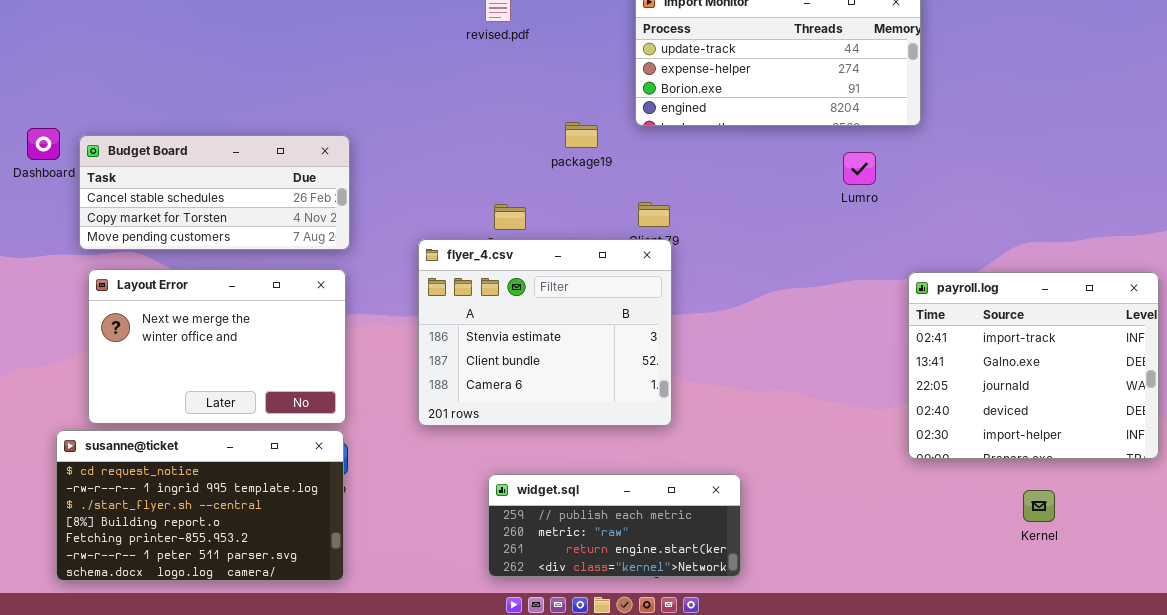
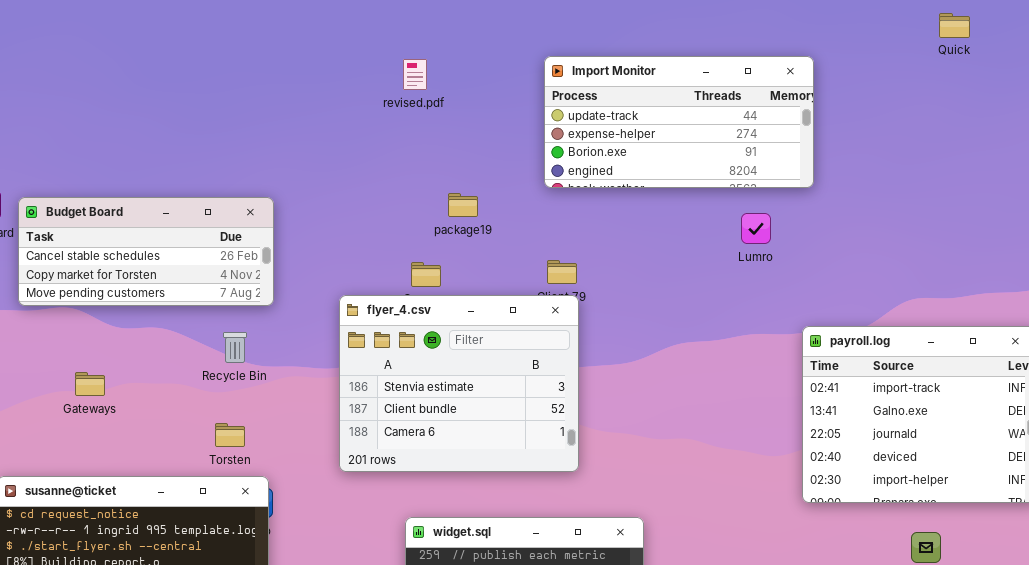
package19: [565,122,598,148] -> [448,193,478,217], moved
Layout Error: [88,269,346,424] -> none, closed

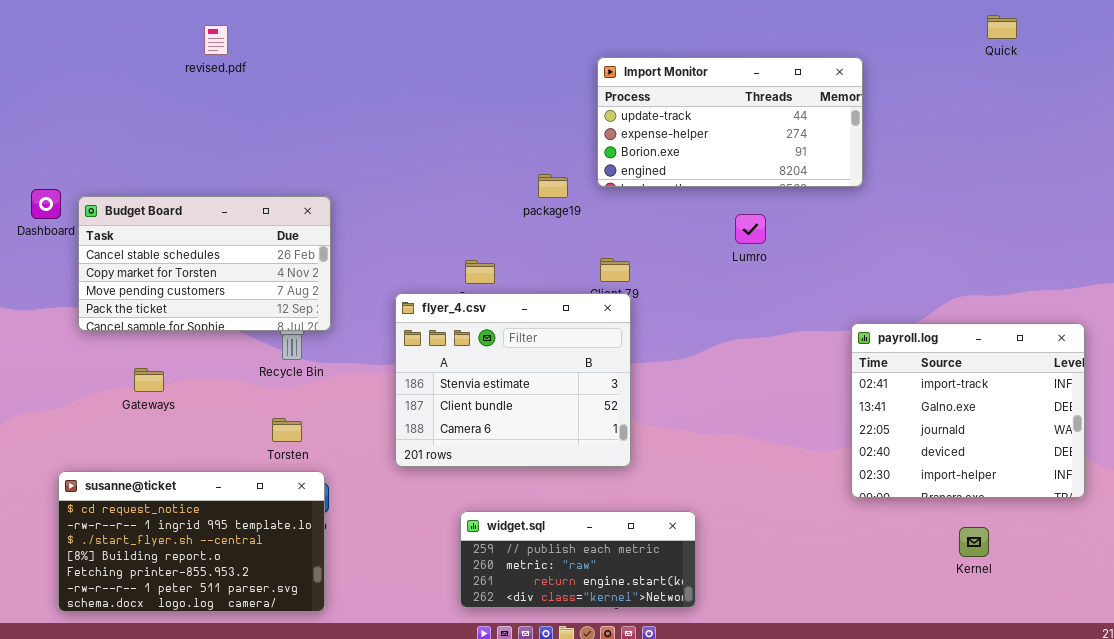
revised.pdf: [403,59,427,90] -> [204,25,228,55], moved
package19: [448,193,478,217] -> [538,174,568,198], moved
Budget Board: [18,197,274,306] -> [78,196,331,331], resized
Lumro: [741,213,771,244] -> [735,214,766,244], moved

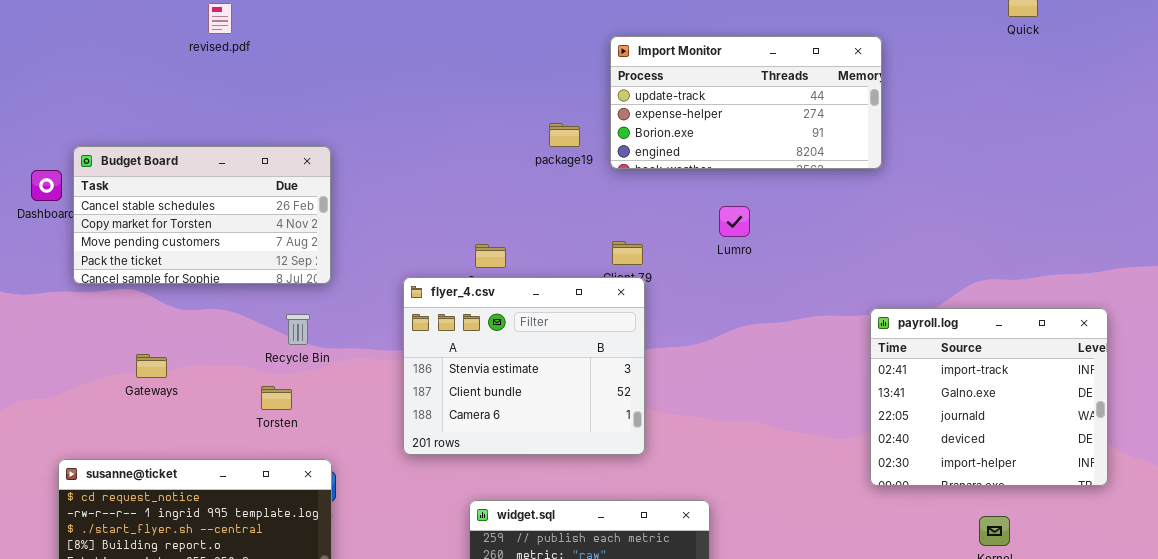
package19: [538,174,568,198] -> [549,123,580,147], moved
Budget Board: [78,196,331,331] -> [73,146,331,284], moved
Lumro: [735,214,766,244] -> [719,206,750,237], moved
Torsten: [272,418,302,442] -> [261,386,292,410], moved

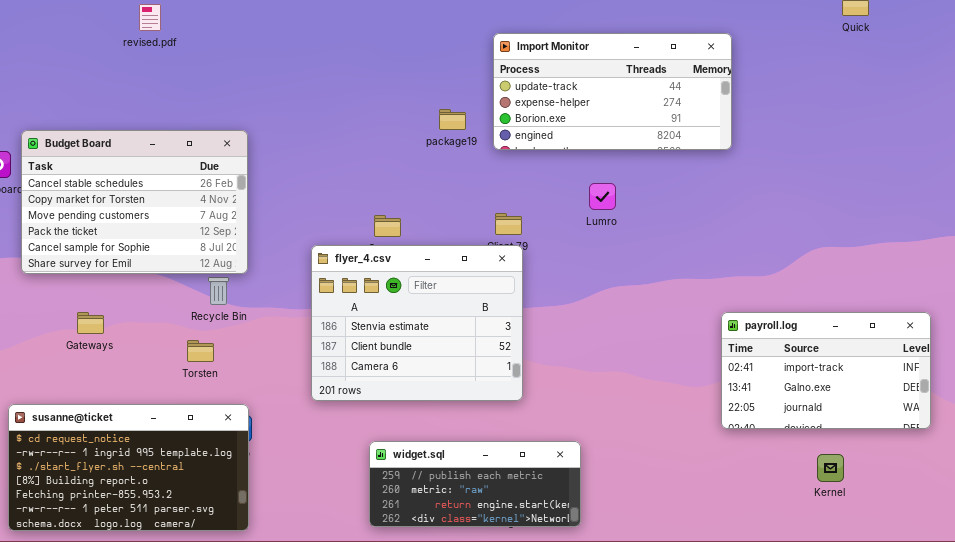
Budget Board: [73,146,331,284] -> [21,130,248,274], resized
payroll.log: [870,308,1108,486] -> [721,312,931,429], resized

